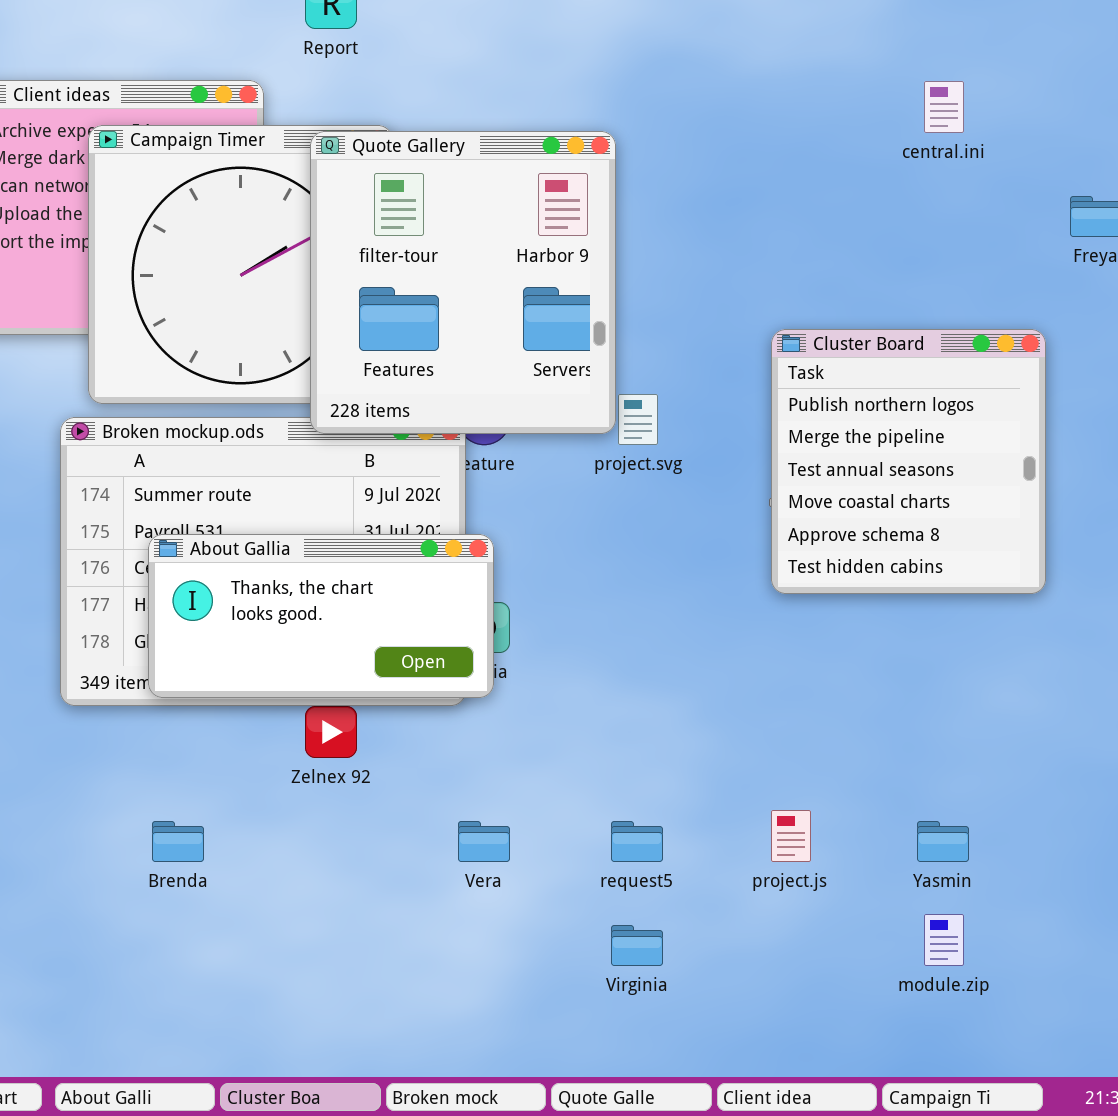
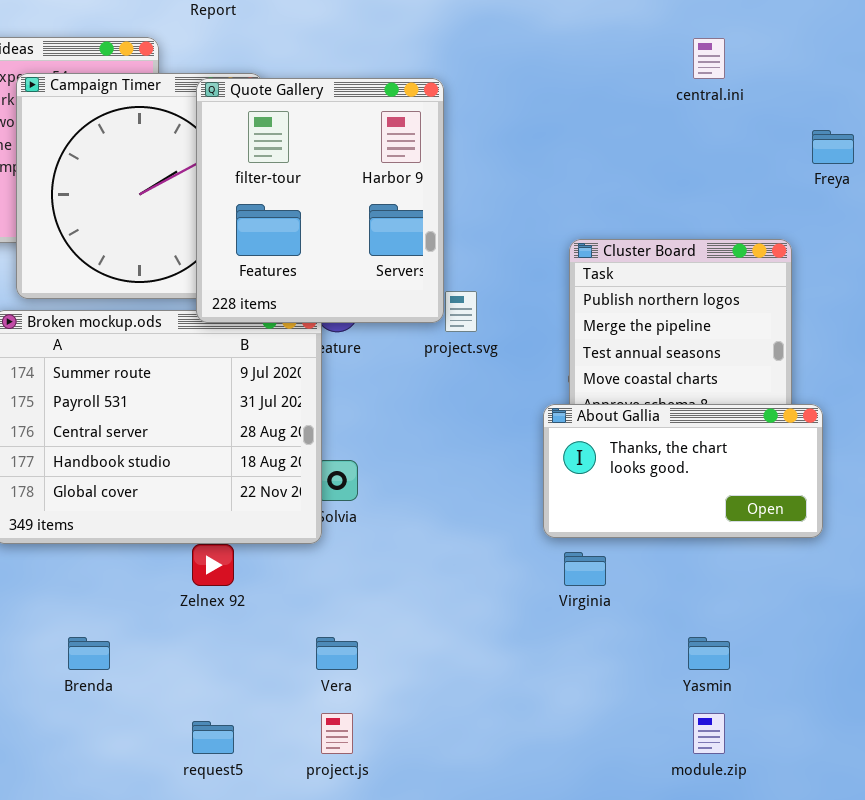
About Gallia: [148,534,494,698] -> [543,404,823,538], moved
project.js: [771,810,811,862] -> [321,713,353,754], moved
request5: [611,821,663,862] -> [192,721,234,754], moved
Virginia: [611,925,663,966] -> [564,552,606,586], moved

